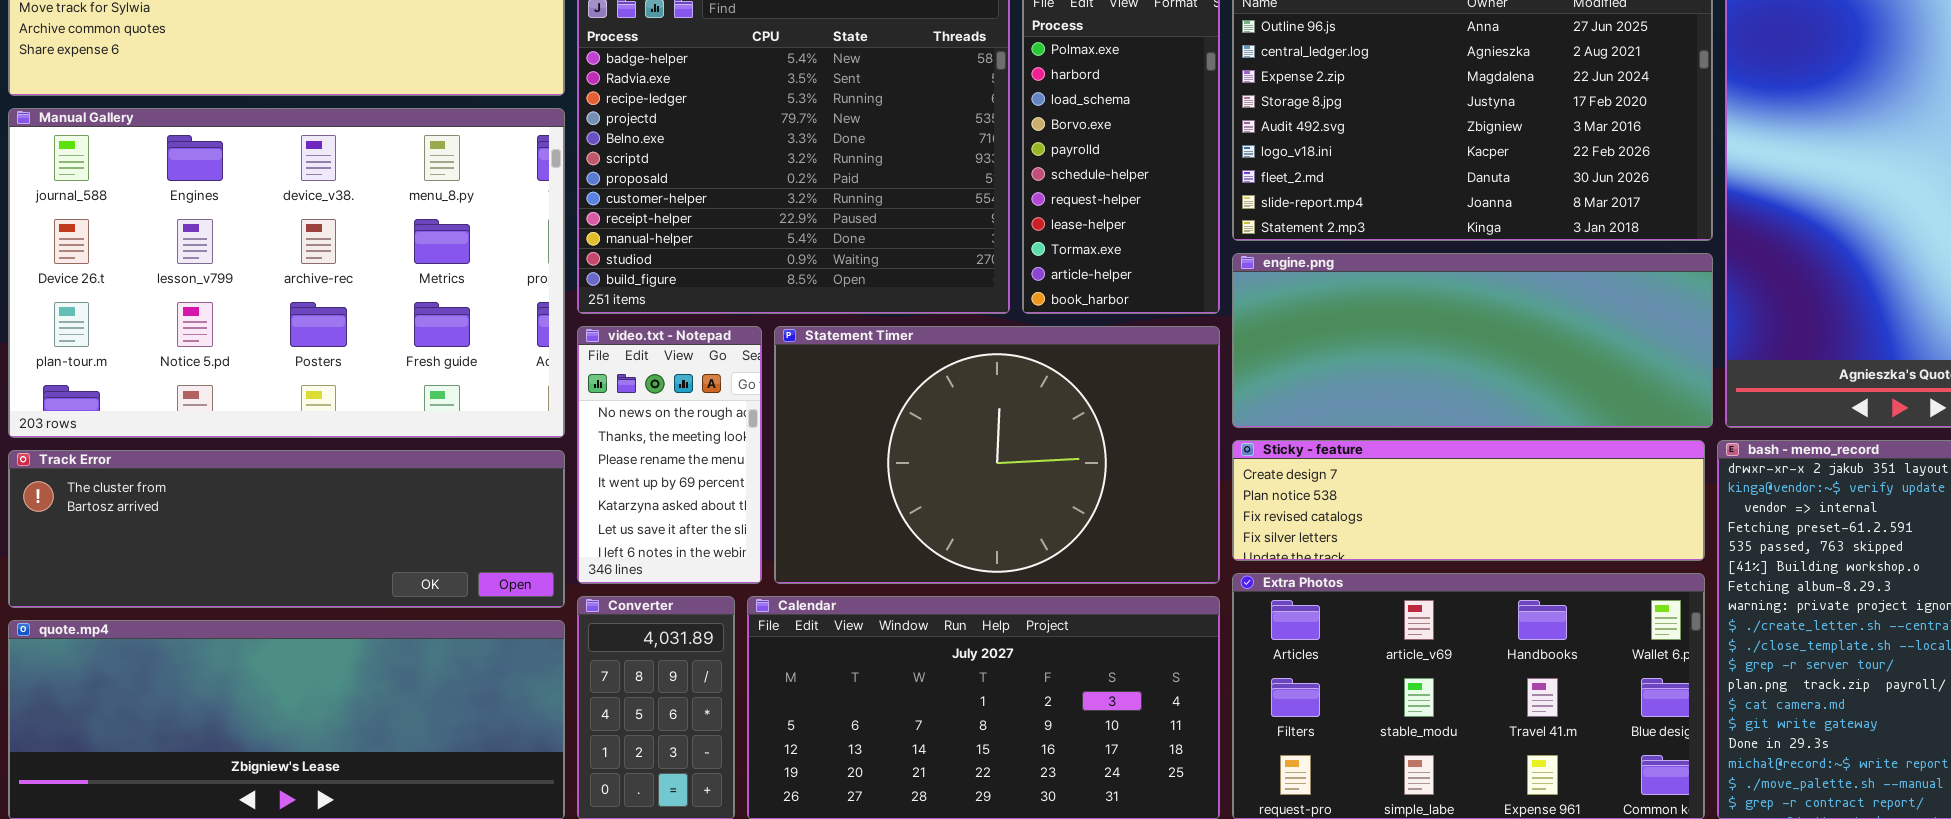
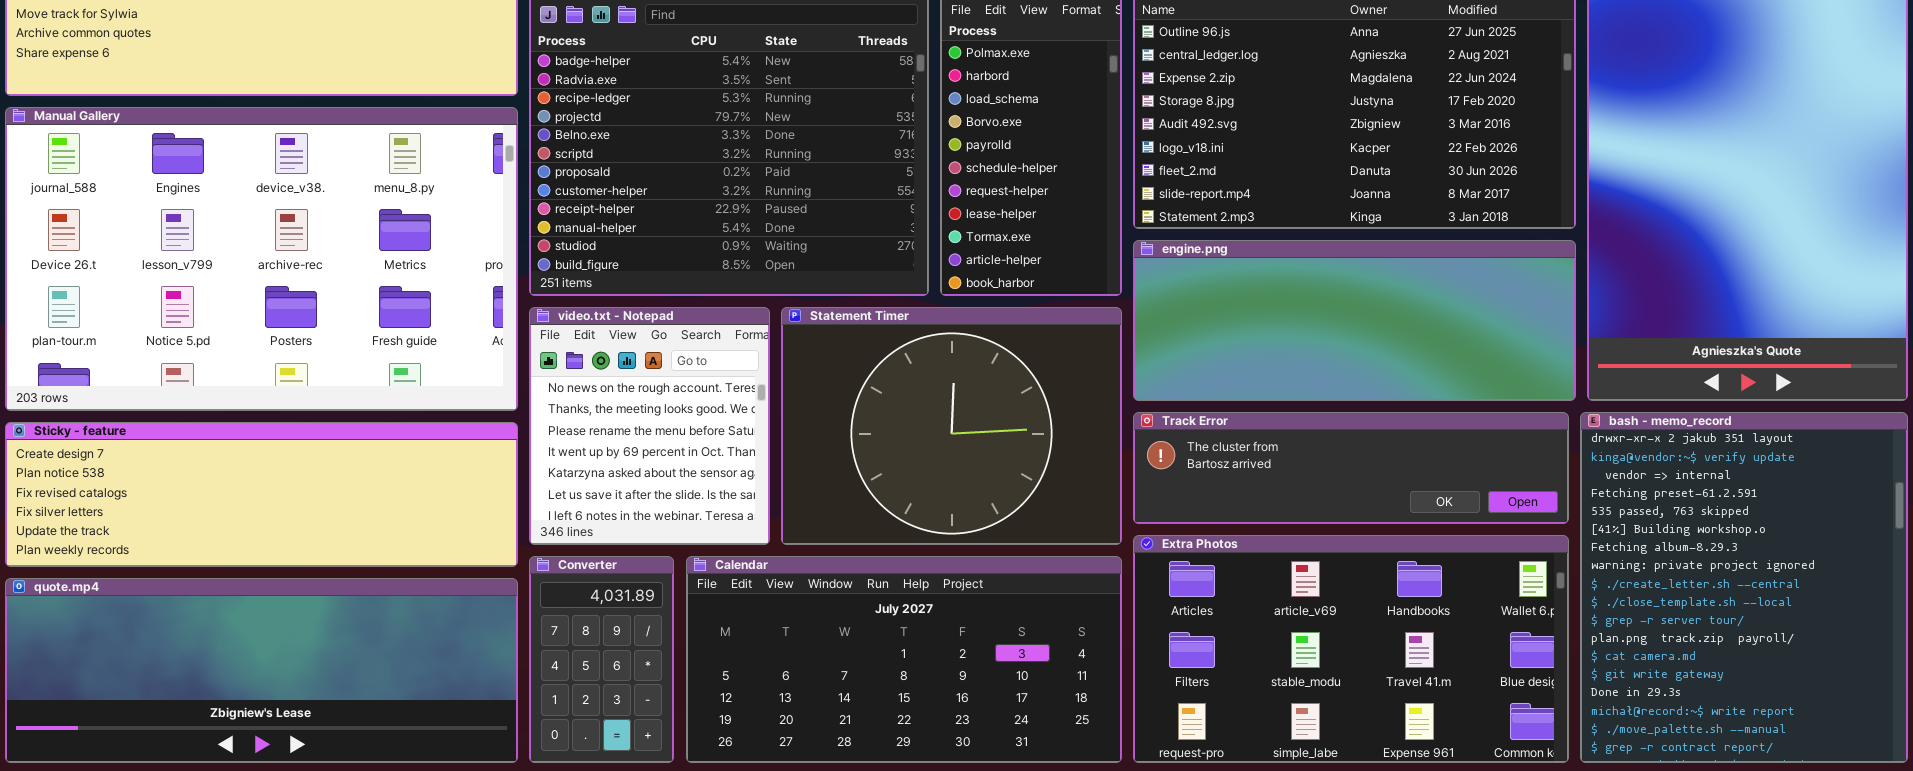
video.txt - Notepad: [577,326,762,584] -> [529,307,770,545], resized
Statement Timer: [774,326,1220,584] -> [781,307,1122,545], resized
Sticky - feature: [1232,440,1705,561] -> [5,422,518,567], moved, resized
Track Error: [8,450,565,608] -> [1133,412,1569,524], moved, resized

